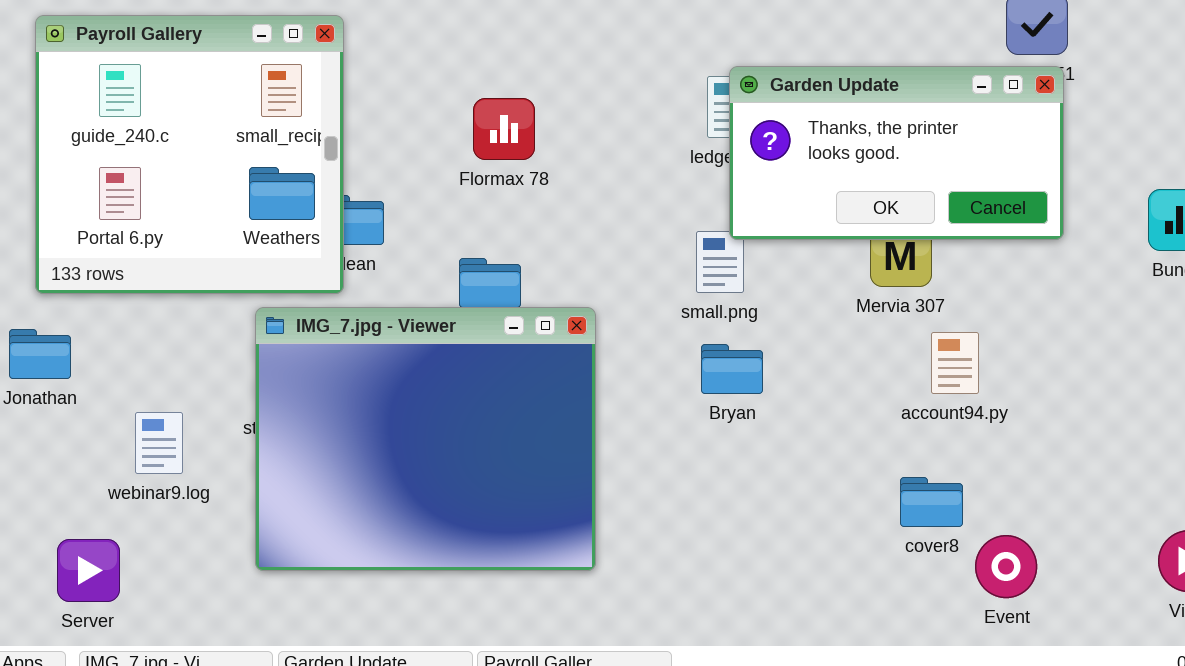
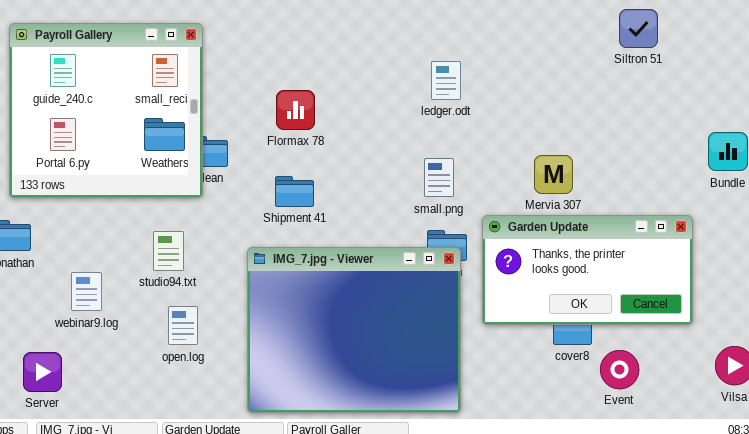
Garden Update: [729,66,1064,240] -> [482,215,693,325], moved
Flormax 78: [473,98,535,160] -> [276,90,315,130], moved
IMG_7.jpg - Viewer: [255,307,596,571] -> [247,247,461,413], moved

